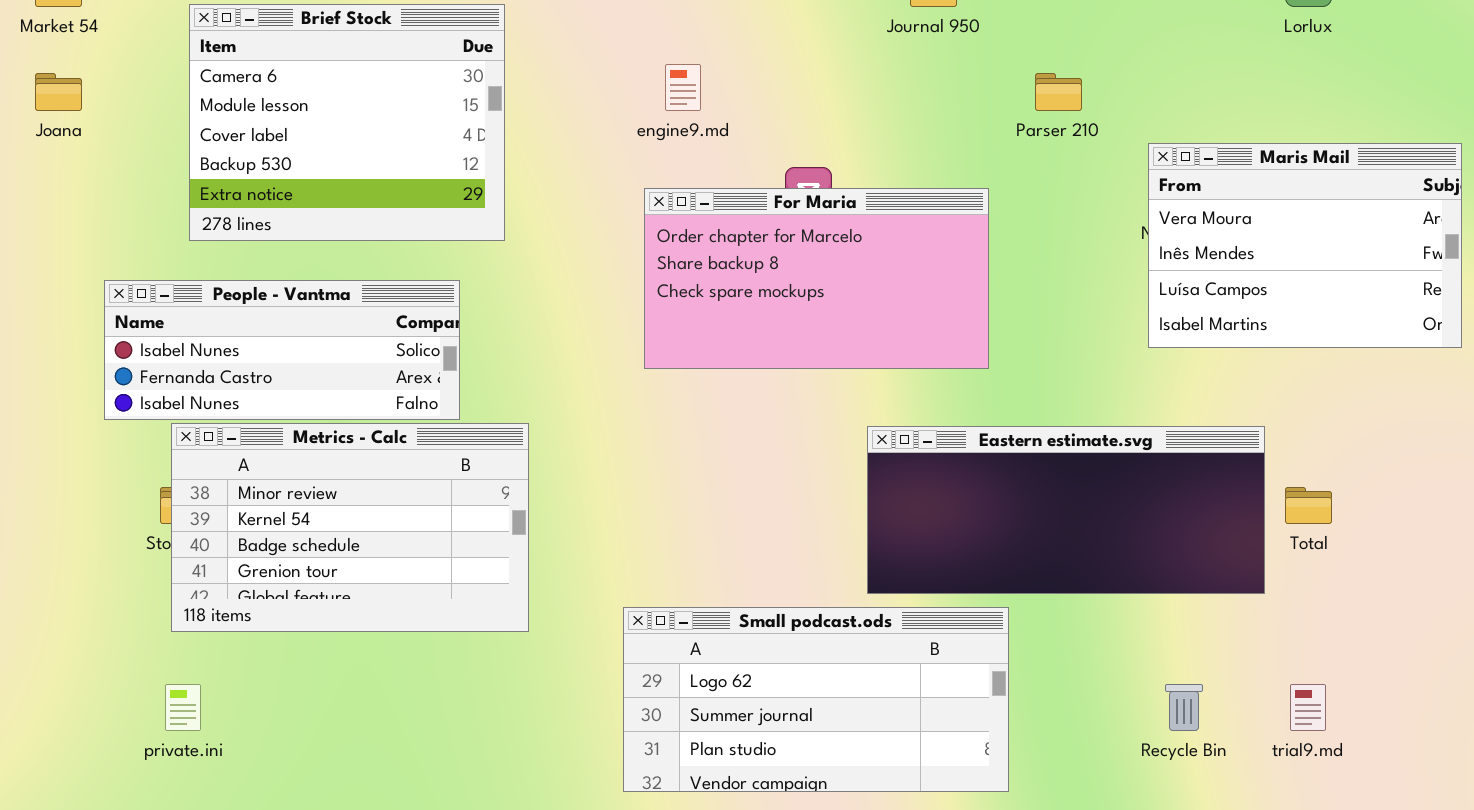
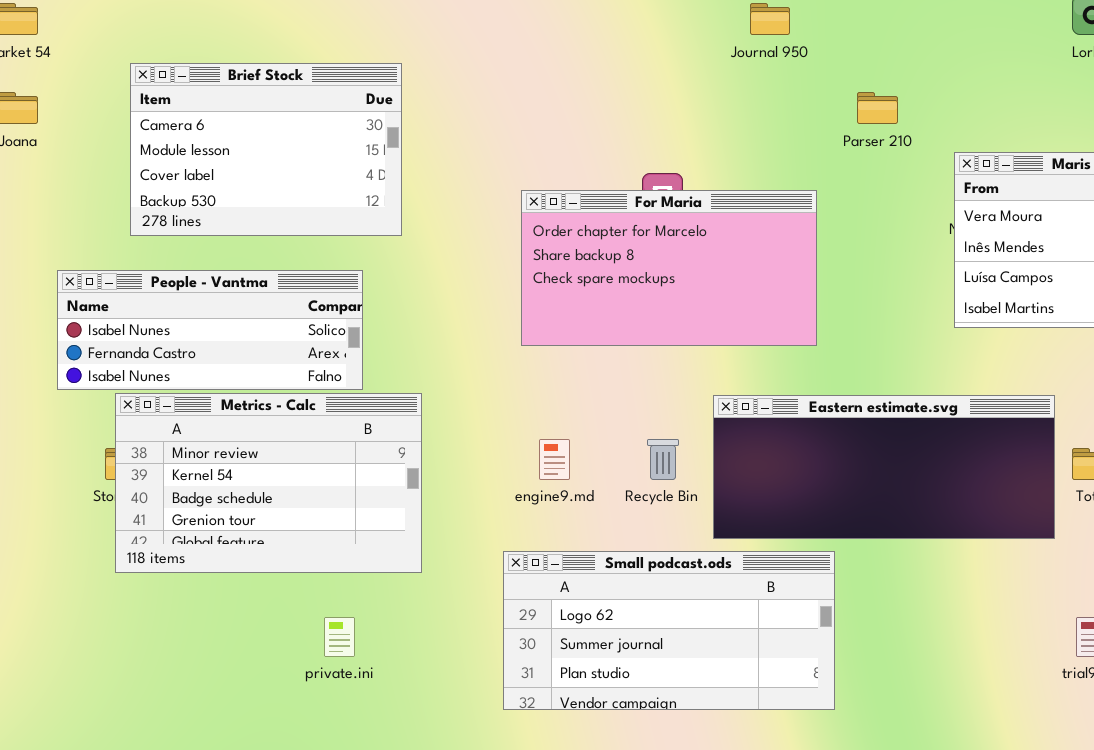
Brief Stock: [189,4,505,241] -> [130,63,402,236], resized
engine9.md: [665,64,701,111] -> [539,439,570,480], moved
private.ini: [165,684,201,731] -> [324,617,355,657], moved
Recycle Bin: [1165,684,1203,731] -> [647,439,679,480], moved

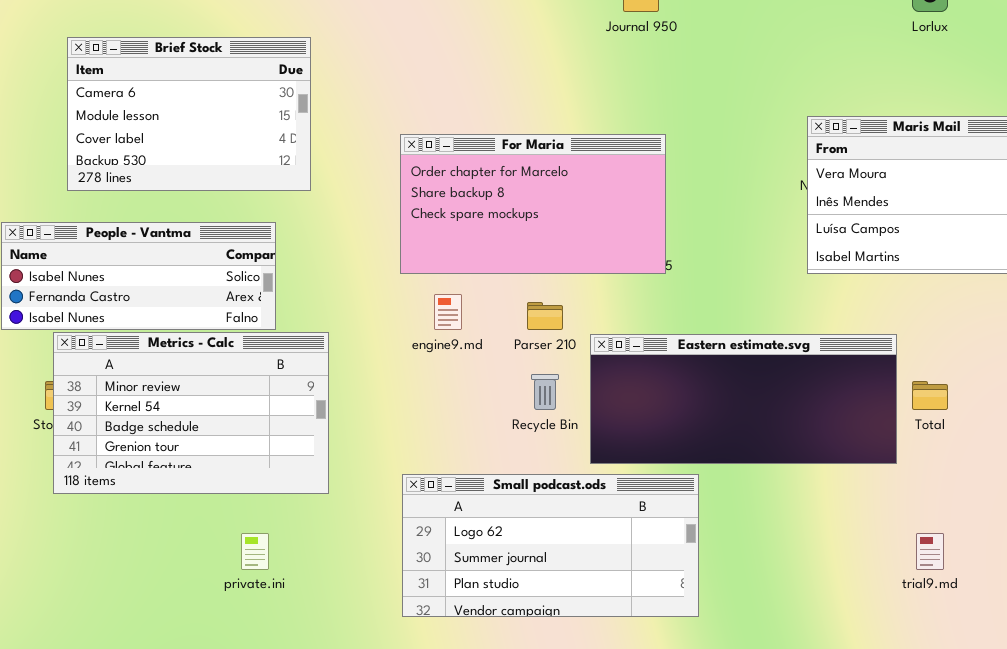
Parser 210: [857,92,898,124] -> [527,302,563,330], moved
For Maria: [521,190,817,346] -> [400,134,666,274], moved
engine9.md: [539,439,570,480] -> [434,294,462,330], moved

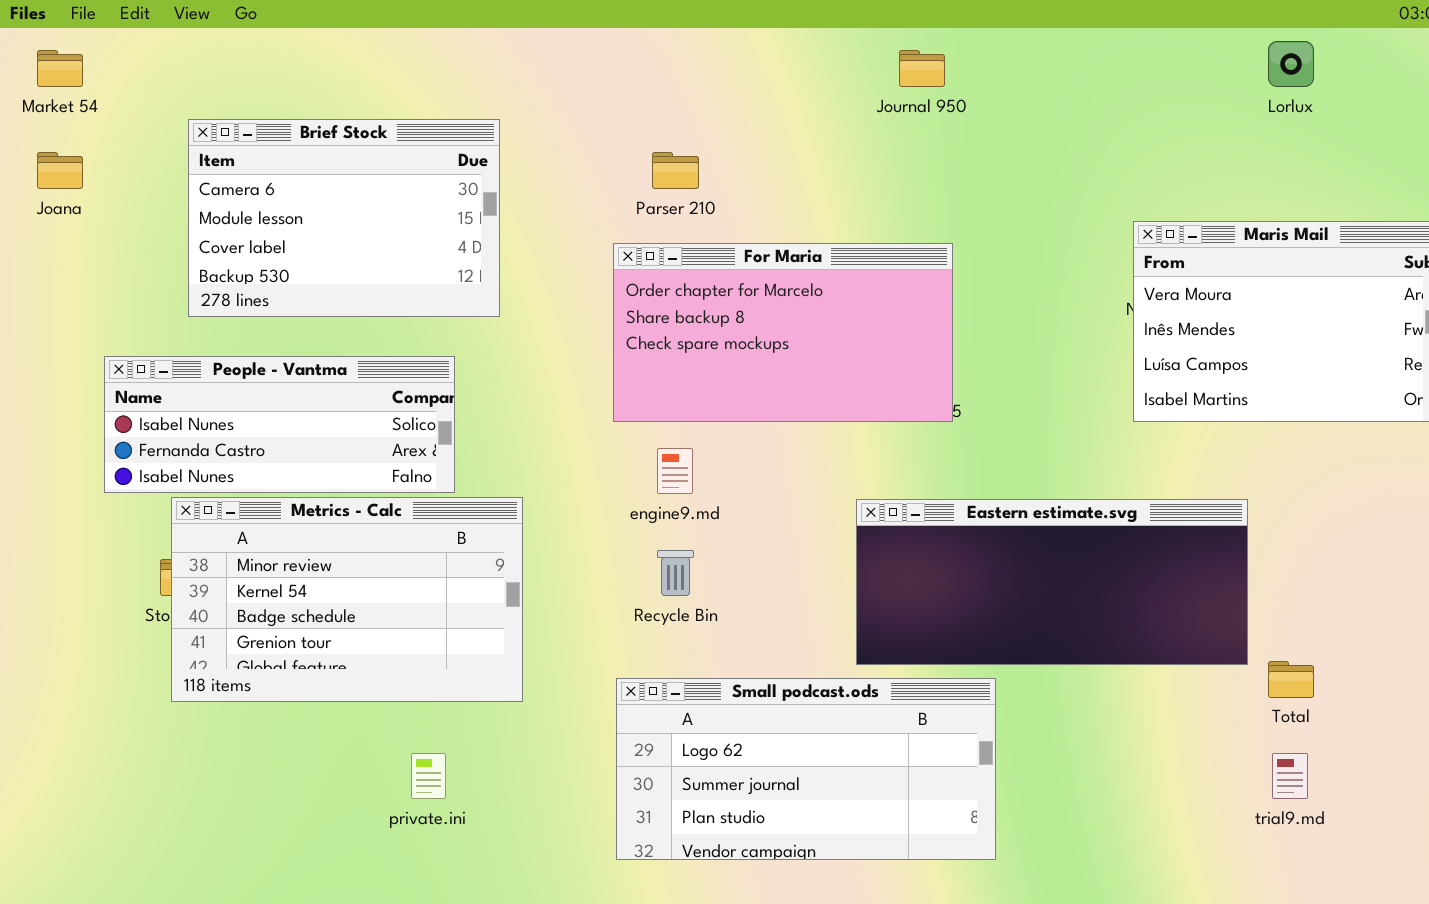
Parser 210: [527,302,563,330] -> [652,152,699,189], moved
Recycle Bin: [531,374,559,410] -> [657,550,694,596], moved
Total: [912,381,948,410] -> [1268,661,1314,698], moved

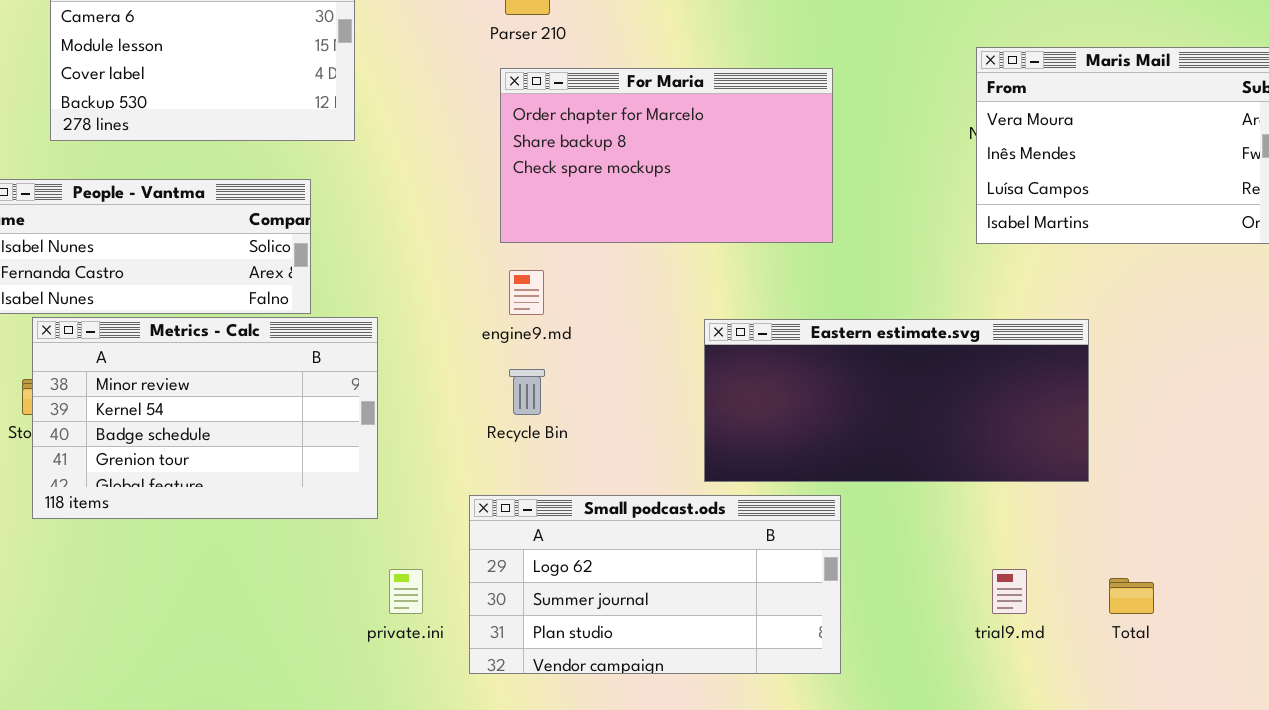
For Maria: [613,243,953,422] -> [500,68,833,243], moved
Total: [1268,661,1314,698] -> [1109,578,1154,614], moved
private.ini: [411,753,446,799] -> [389,569,423,614], moved
trial9.md: [1272,753,1308,799] -> [992,569,1027,614], moved

